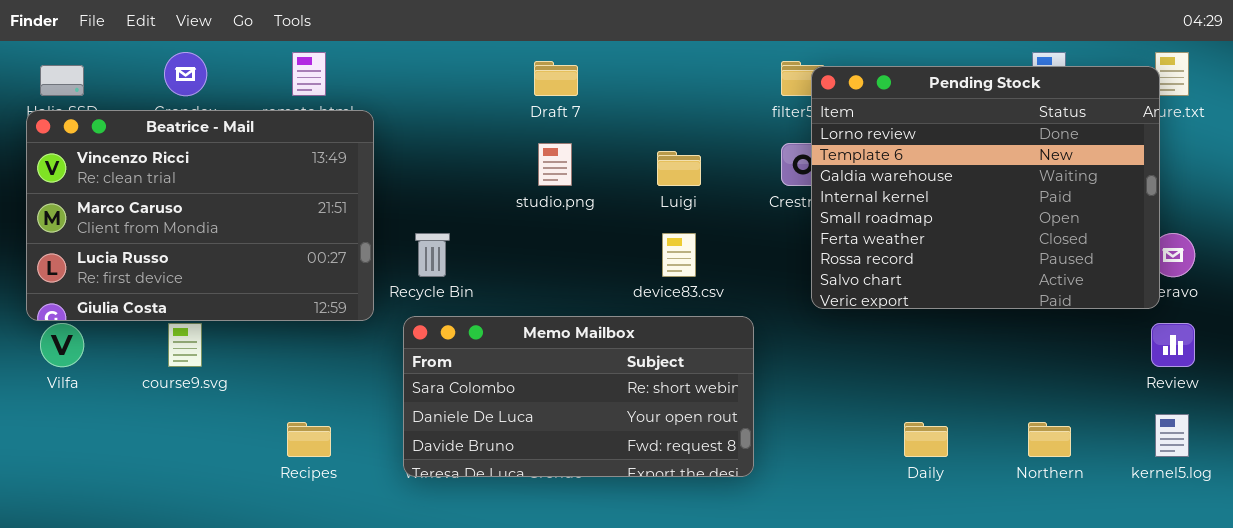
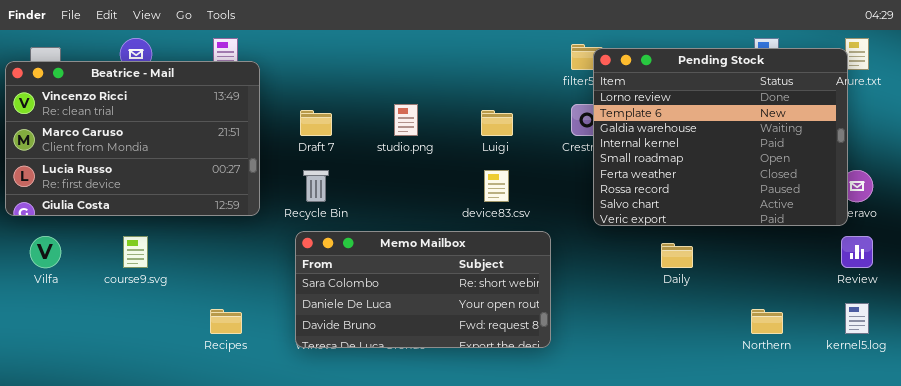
Draft 7: [534,61,578,96] -> [300,110,332,136], moved
Beatrice - Mail: [26,110,374,321] -> [5,61,260,216], moved
Daily: [904,422,948,457] -> [661,243,693,268], moved

